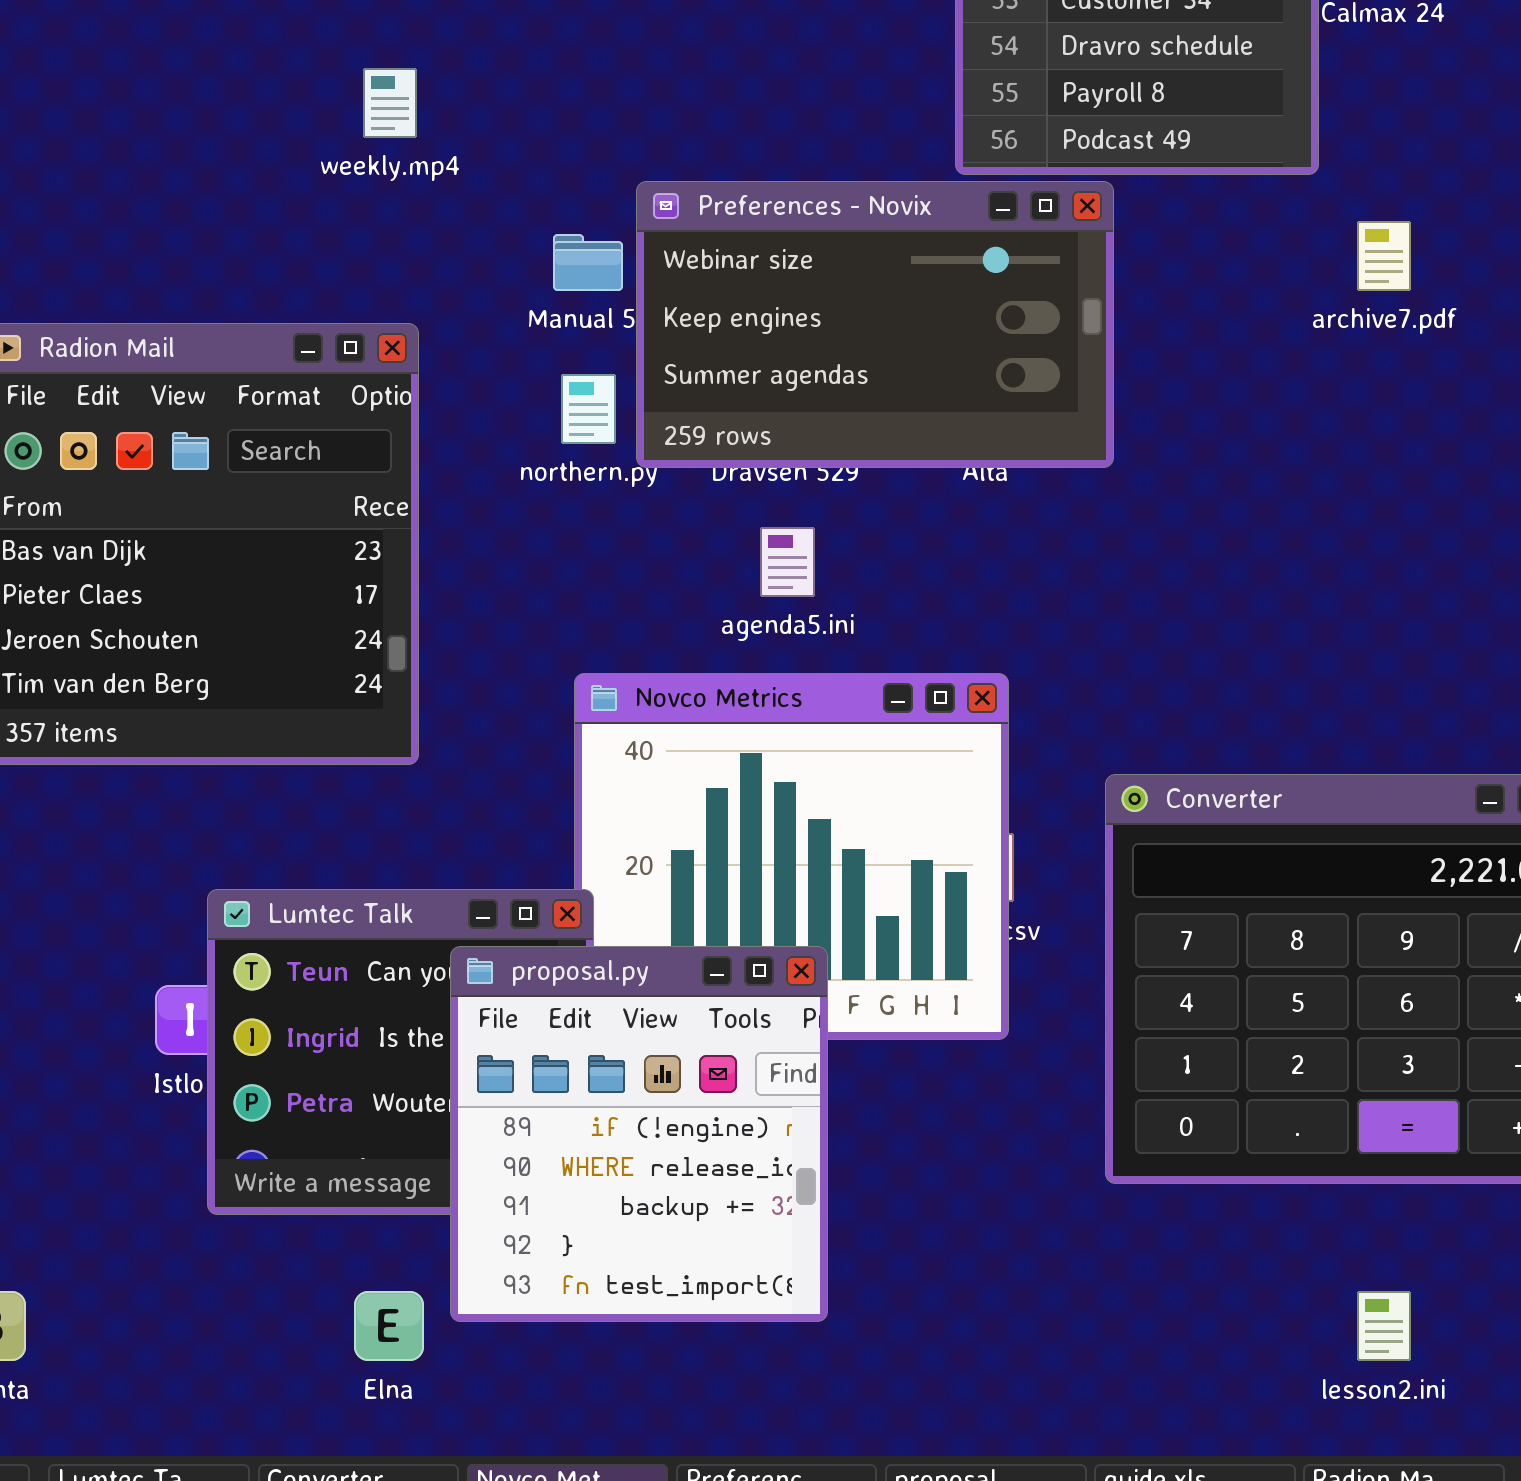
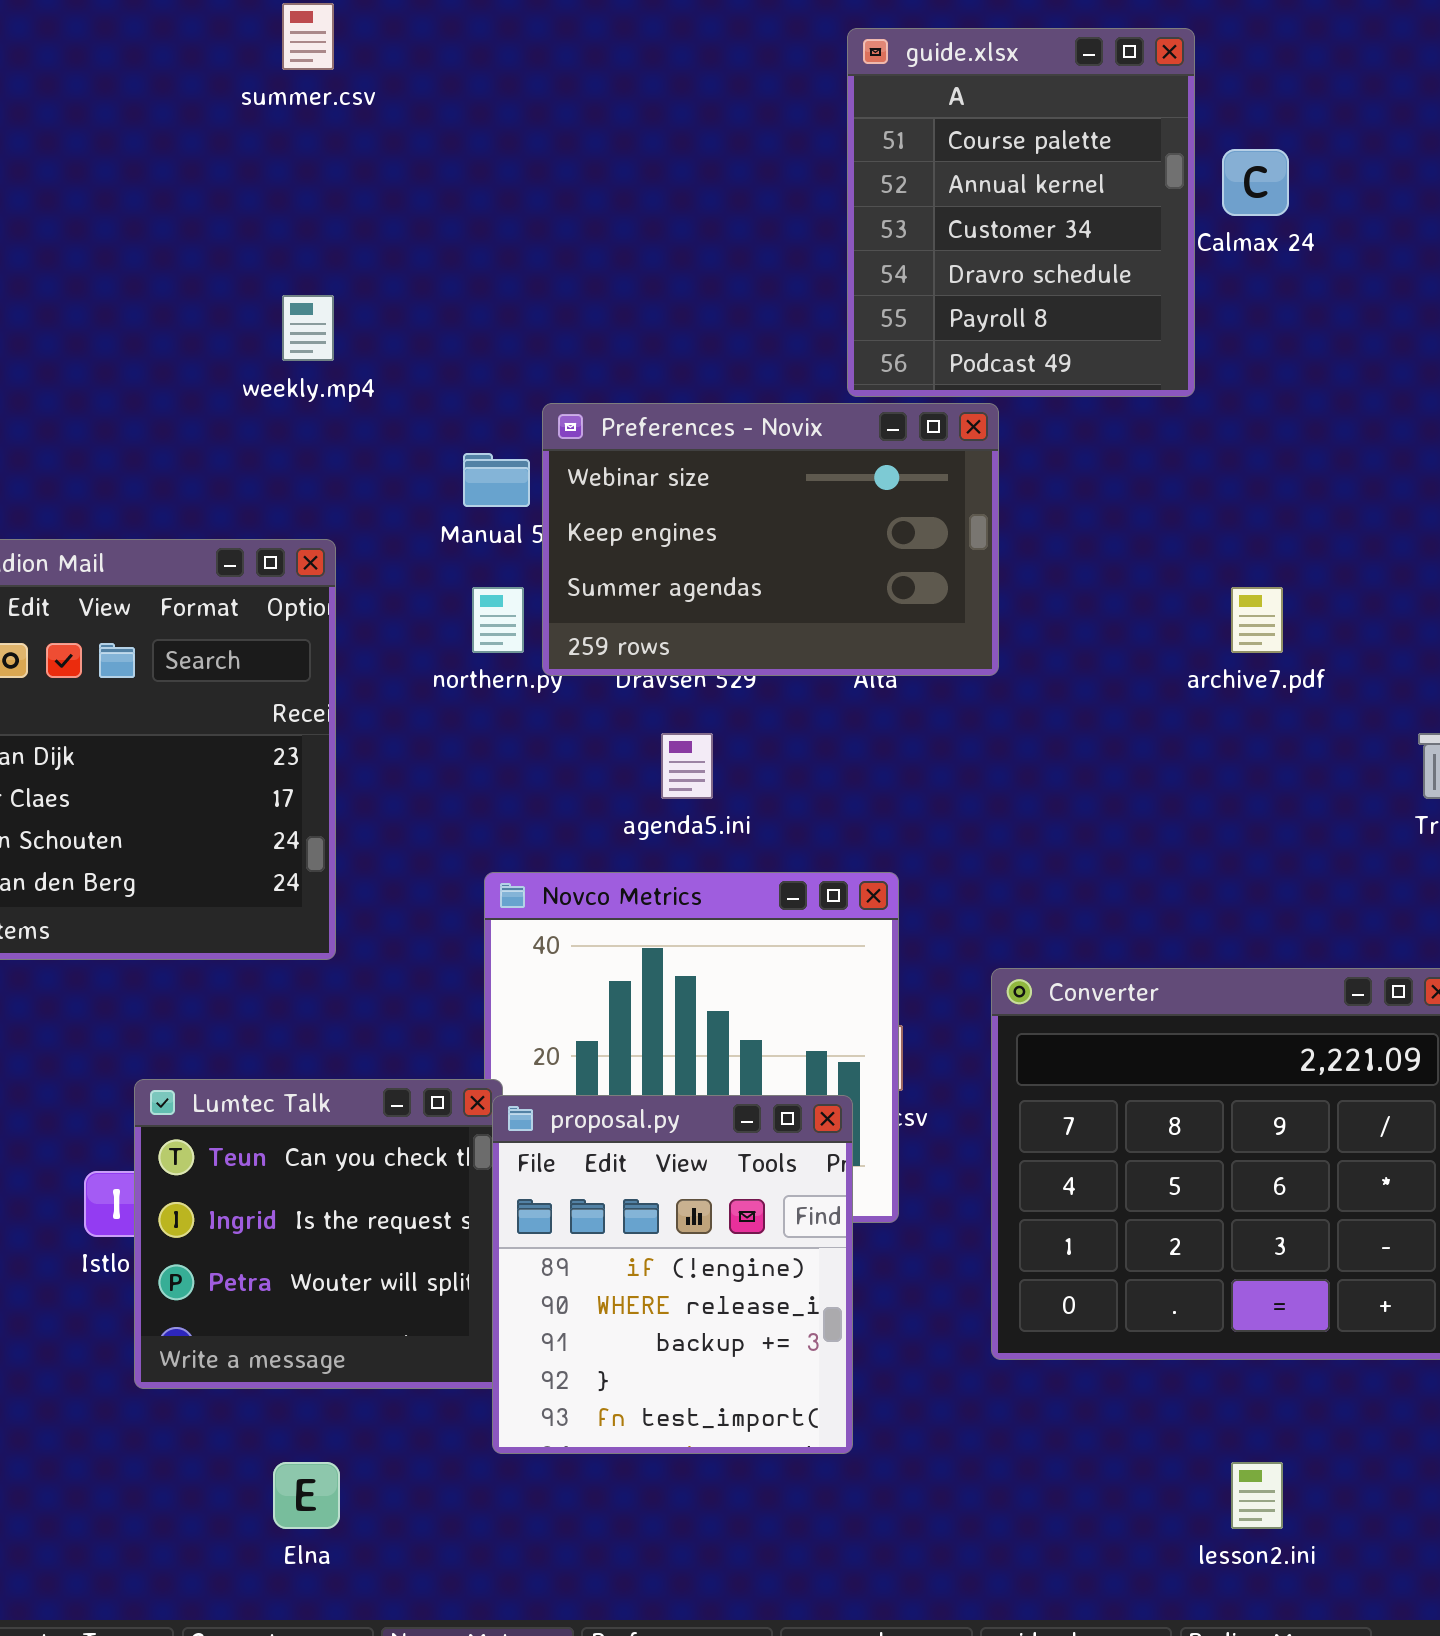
archive7.pdf: [1357,221,1411,291] -> [1231,587,1283,653], moved
proposal.py: [450,946,828,1322] -> [492,1095,853,1454], moved

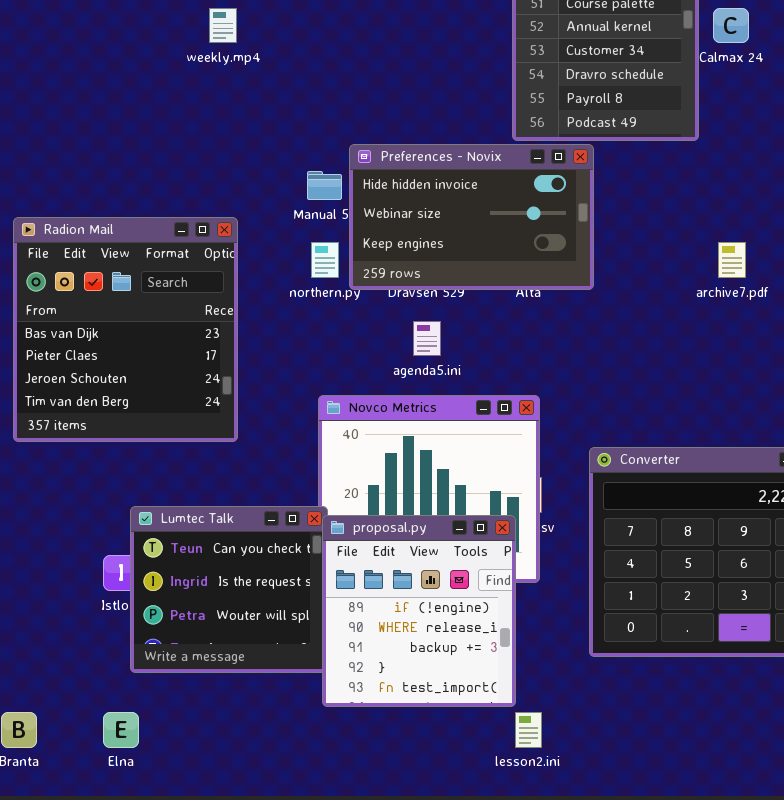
weekly.mp4: [282,295,334,361] -> [209,8,237,43], moved
Preferences - Novix: [542,403,999,676] -> [349,144,594,290], scrolled up 1 row
Elna: [273,1462,340,1529] -> [103,712,139,748], moved
lesson2.ini: [1231,1462,1283,1529] -> [515,712,542,748], moved

